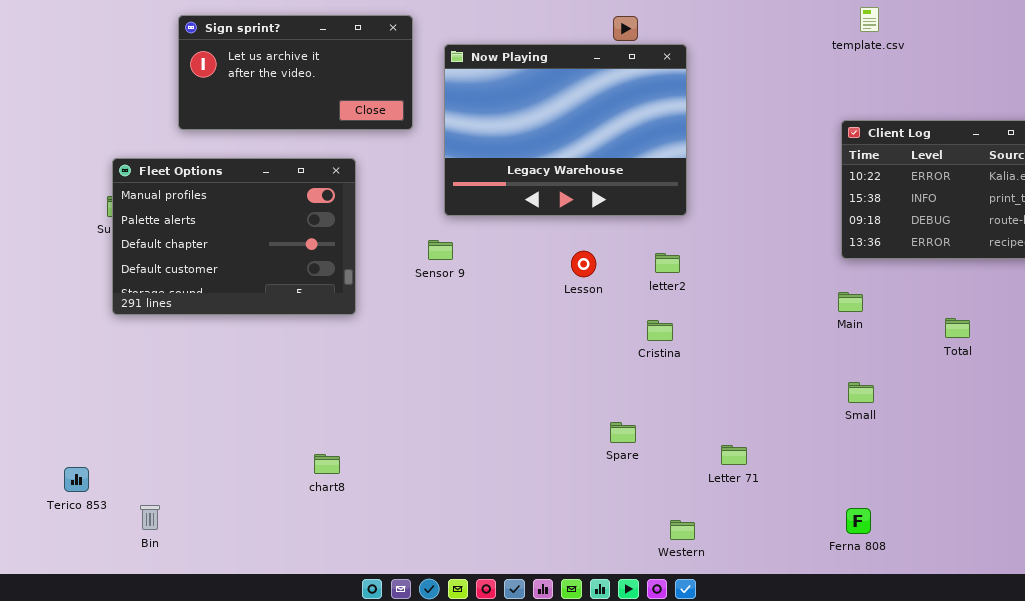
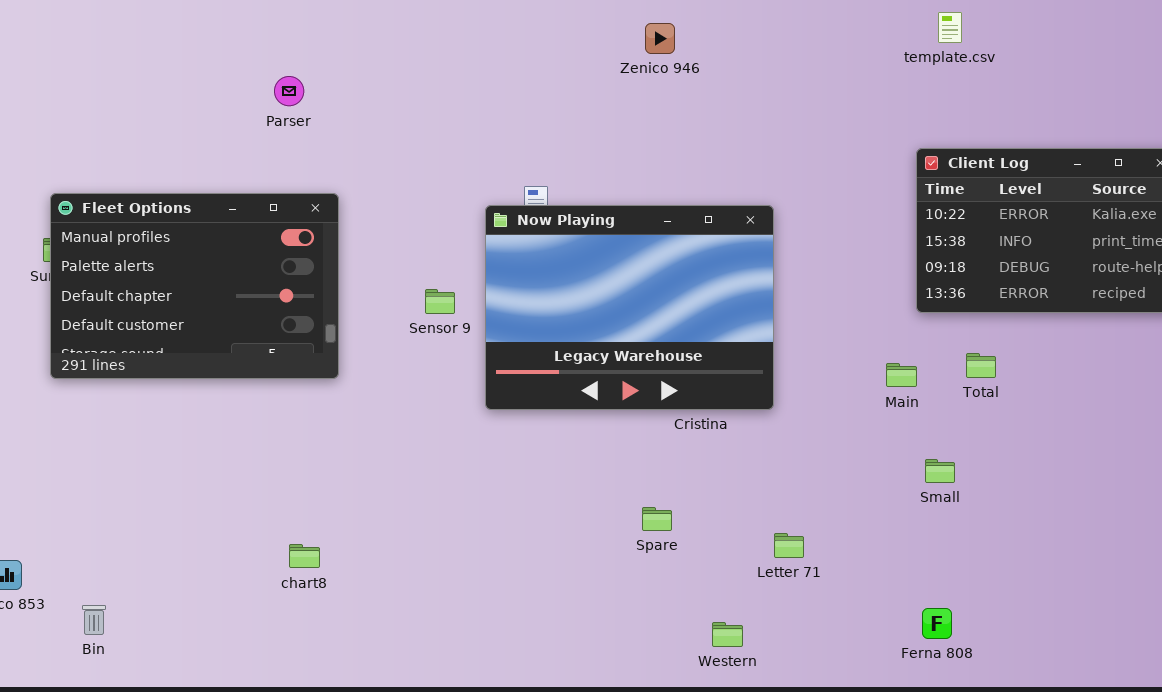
Sign sprint?: [178,15,413,130] -> none, closed
Now Playing: [444,44,687,216] -> [485,205,774,410], moved
Main: [838,292,863,312] -> [886,363,917,387], moved
Total: [945,318,970,338] -> [966,353,996,378], moved

